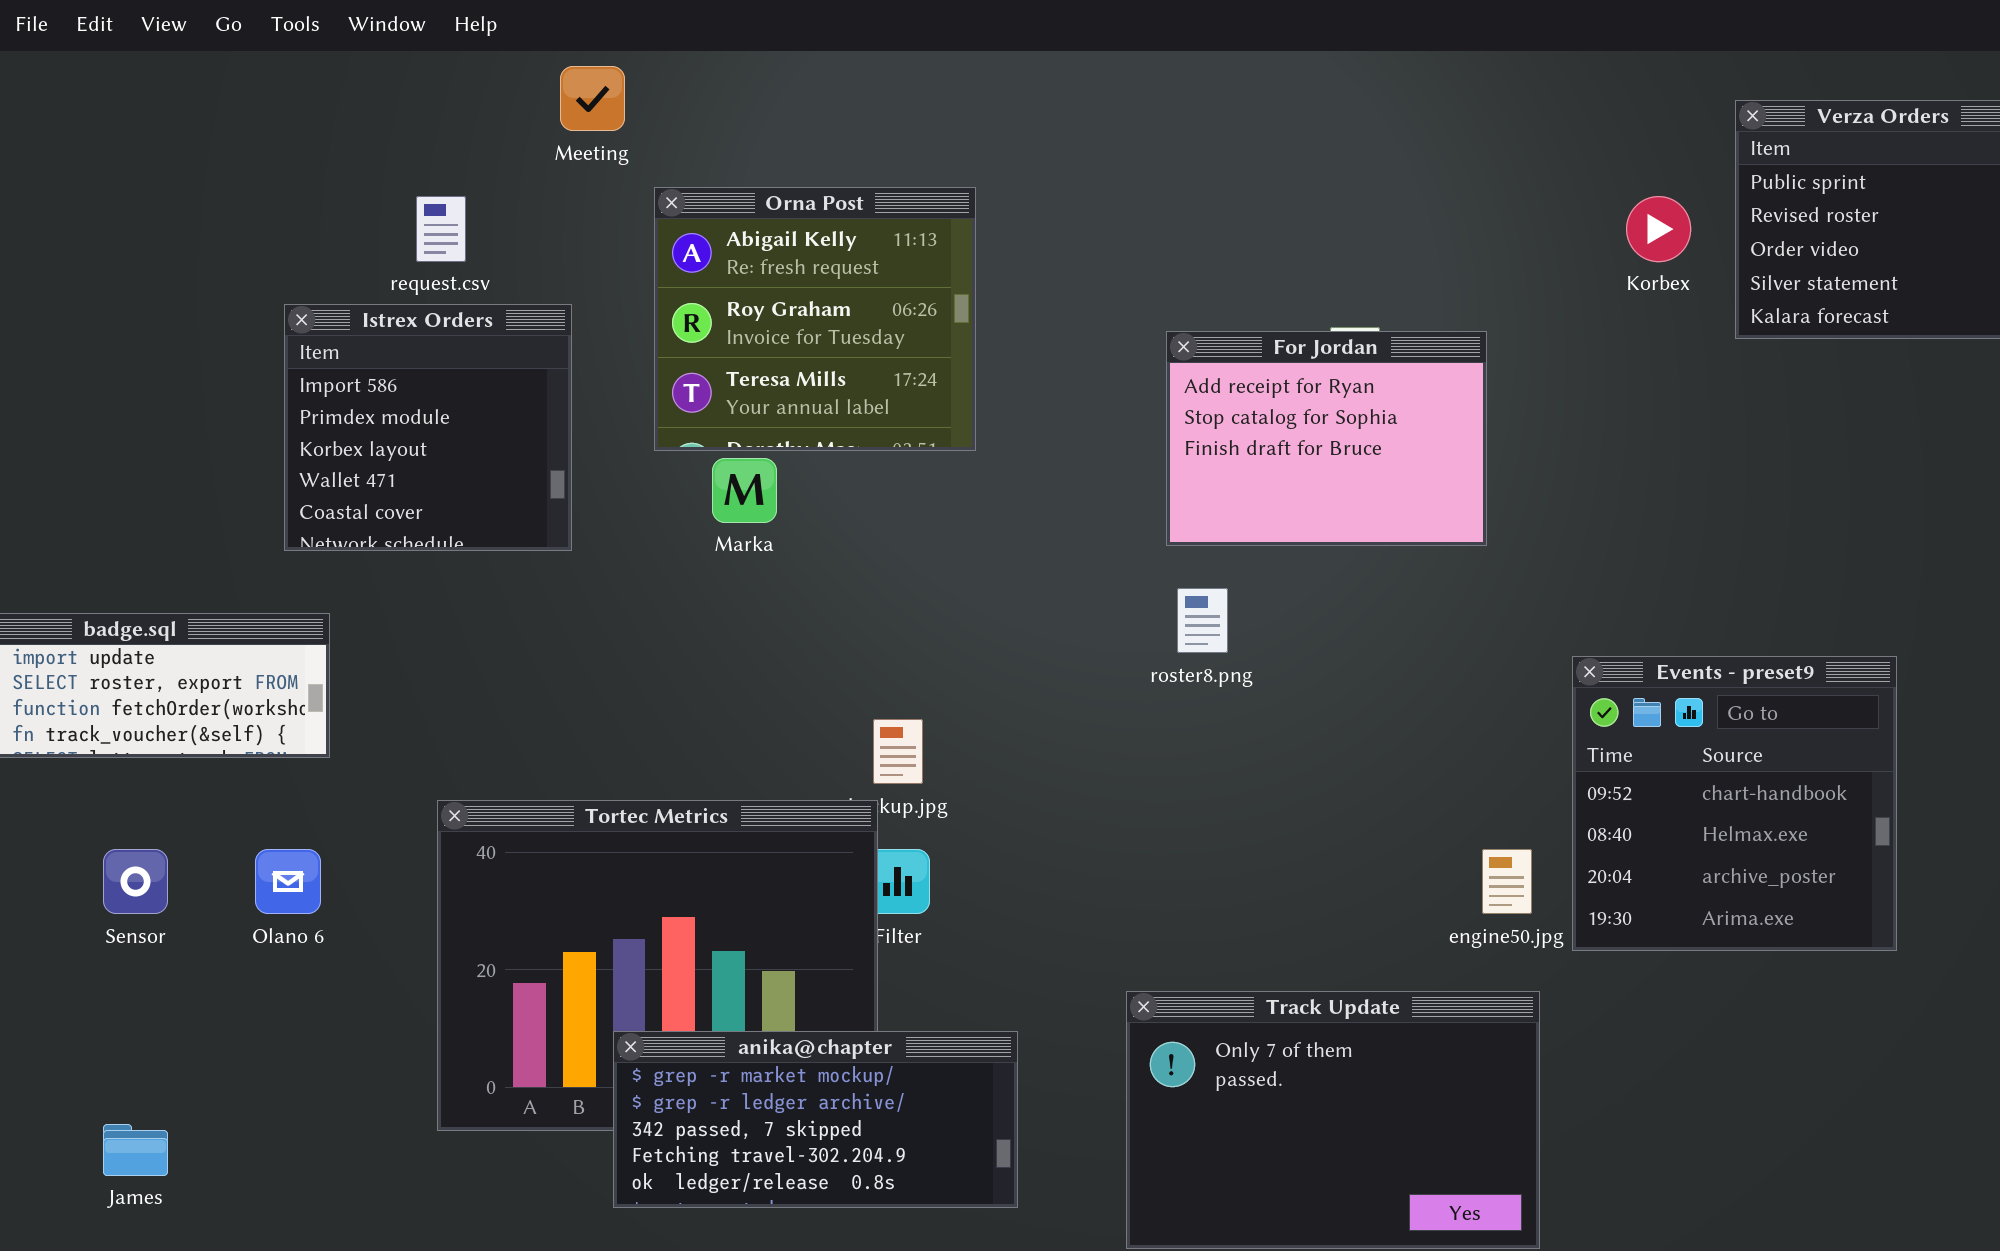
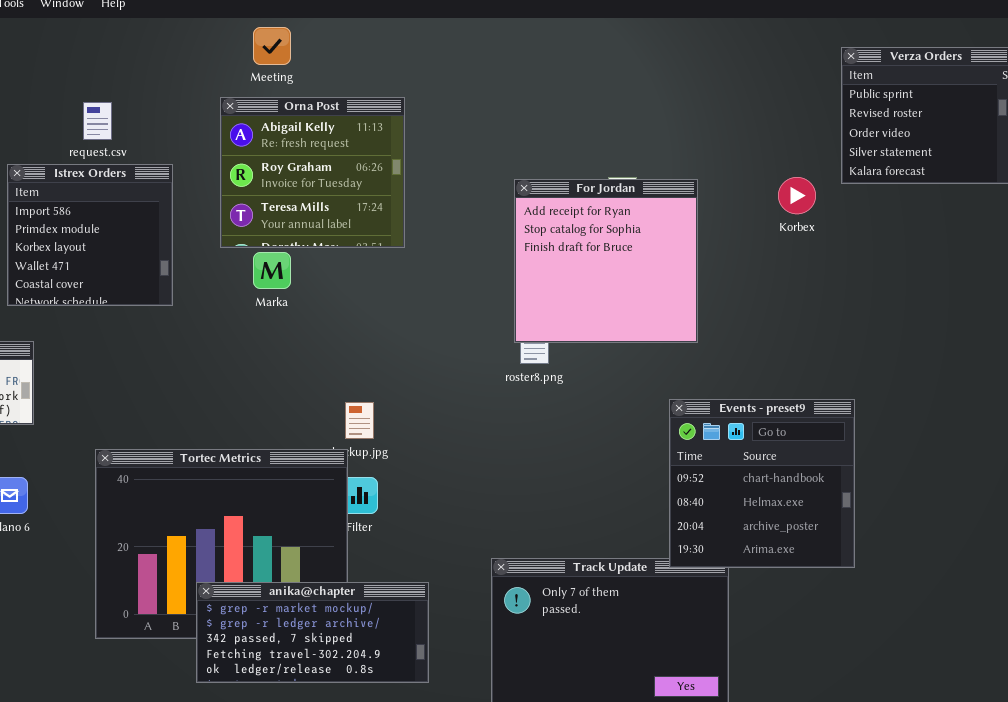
Meeting: [560,66,625,131] -> [253,27,291,65], moved
Korbex: [1626,196,1691,262] -> [778,177,816,214], moved
For Jordan: [1166,331,1487,546] -> [514,179,698,343], resized
Events - preset9: [1572,656,1897,951] -> [669,399,855,568], moved

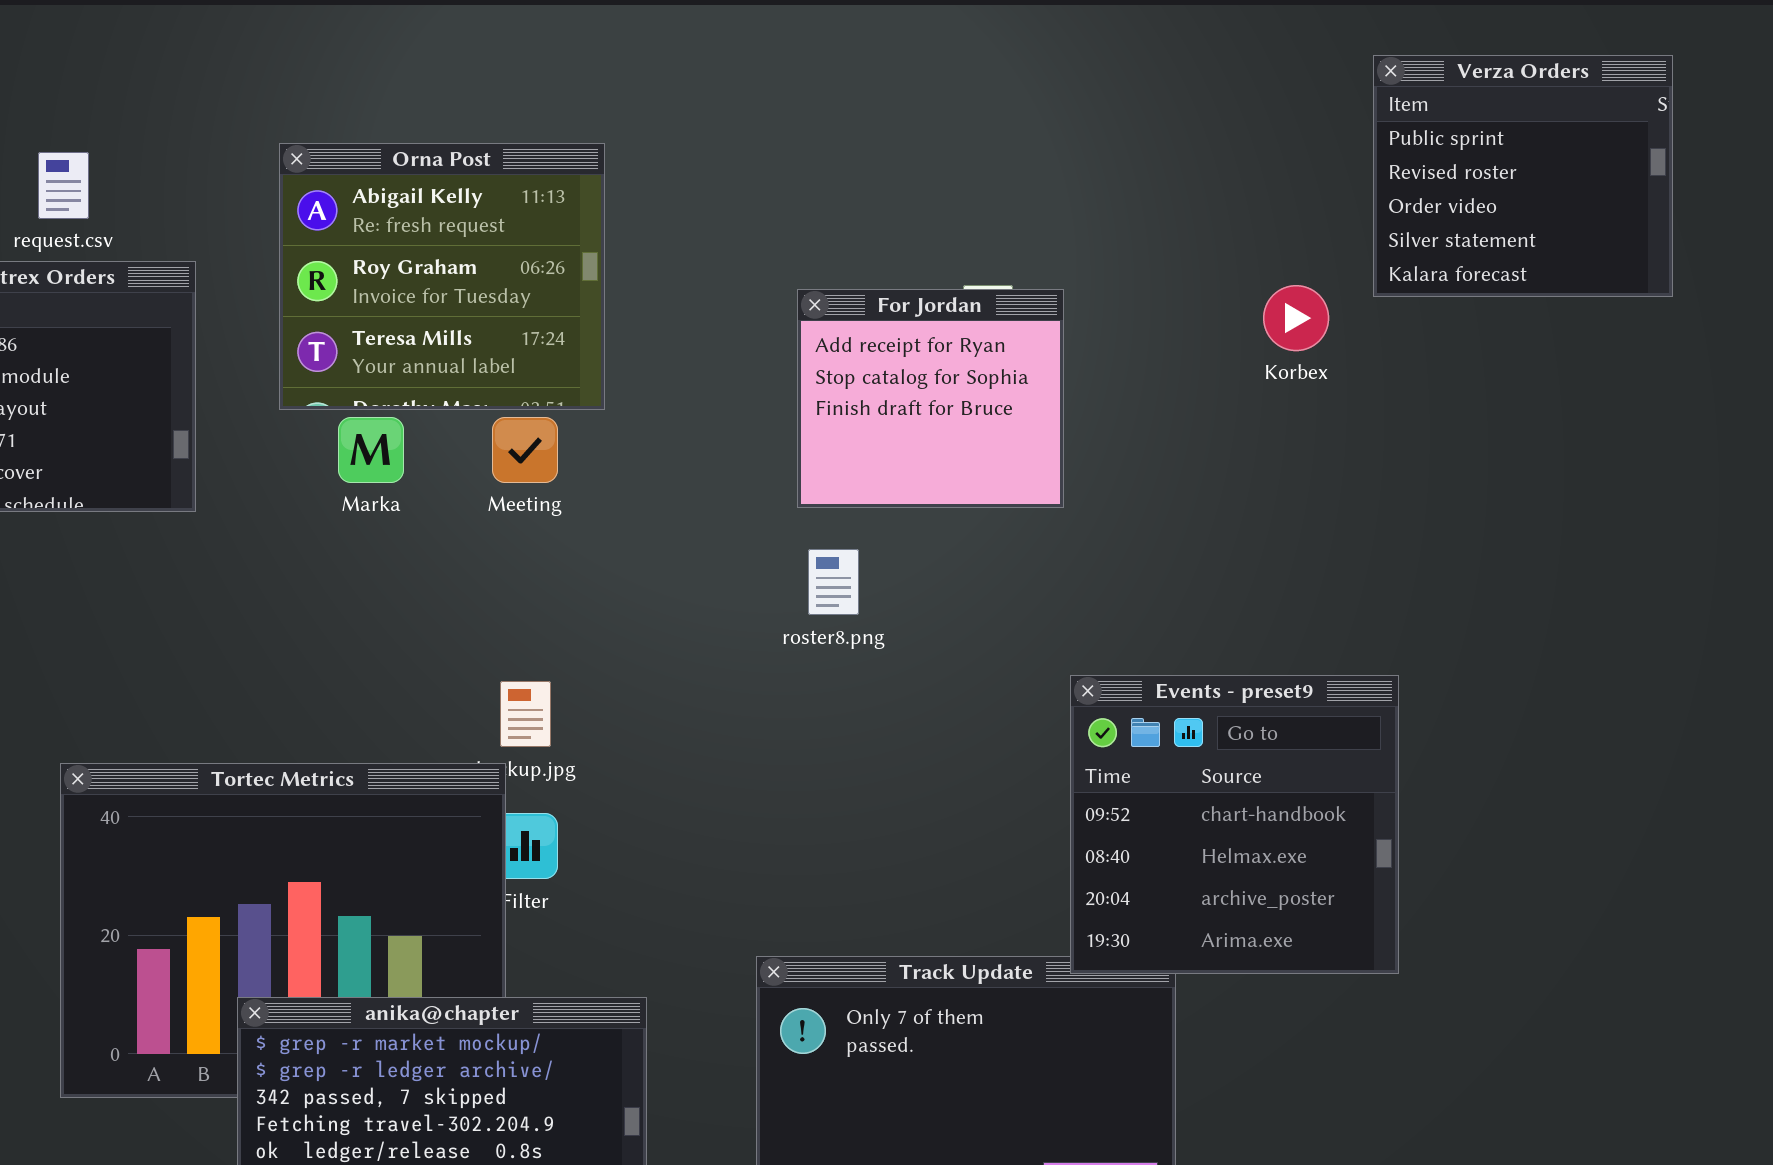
Meeting: [253,27,291,65] -> [492,417,558,483], moved
For Jordan: [514,179,698,343] -> [797,289,1064,508], resized

